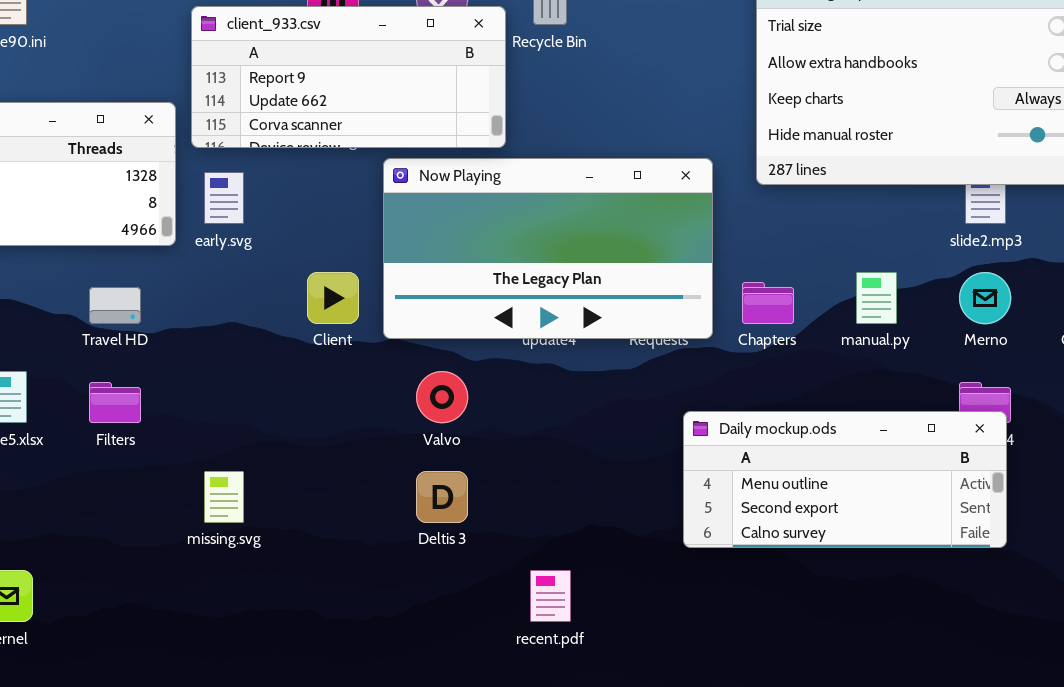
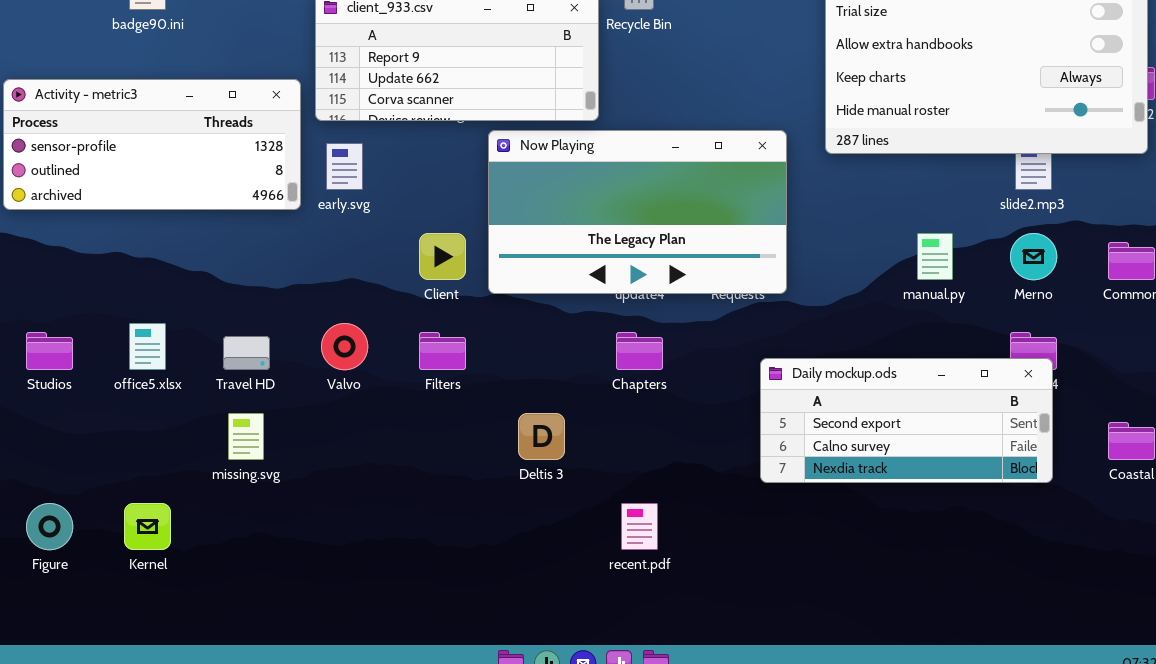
Chapters: [742,282,794,324] -> [616,332,663,370], moved
Travel HD: [89,287,141,324] -> [223,336,270,370], moved
Valvo: [416,371,468,423] -> [321,323,368,370], moved
Filters: [89,382,141,423] -> [419,332,466,370], moved
Daily mockup.ods: [683,411,1007,548] -> [760,358,1053,483], scrolled down 1 row
missing.svg: [204,471,244,523] -> [228,413,264,460], moved

